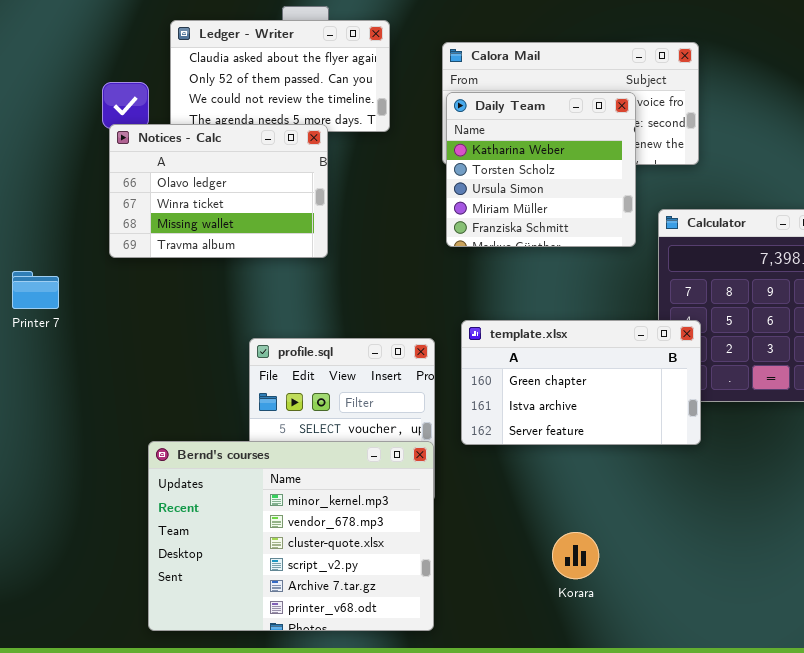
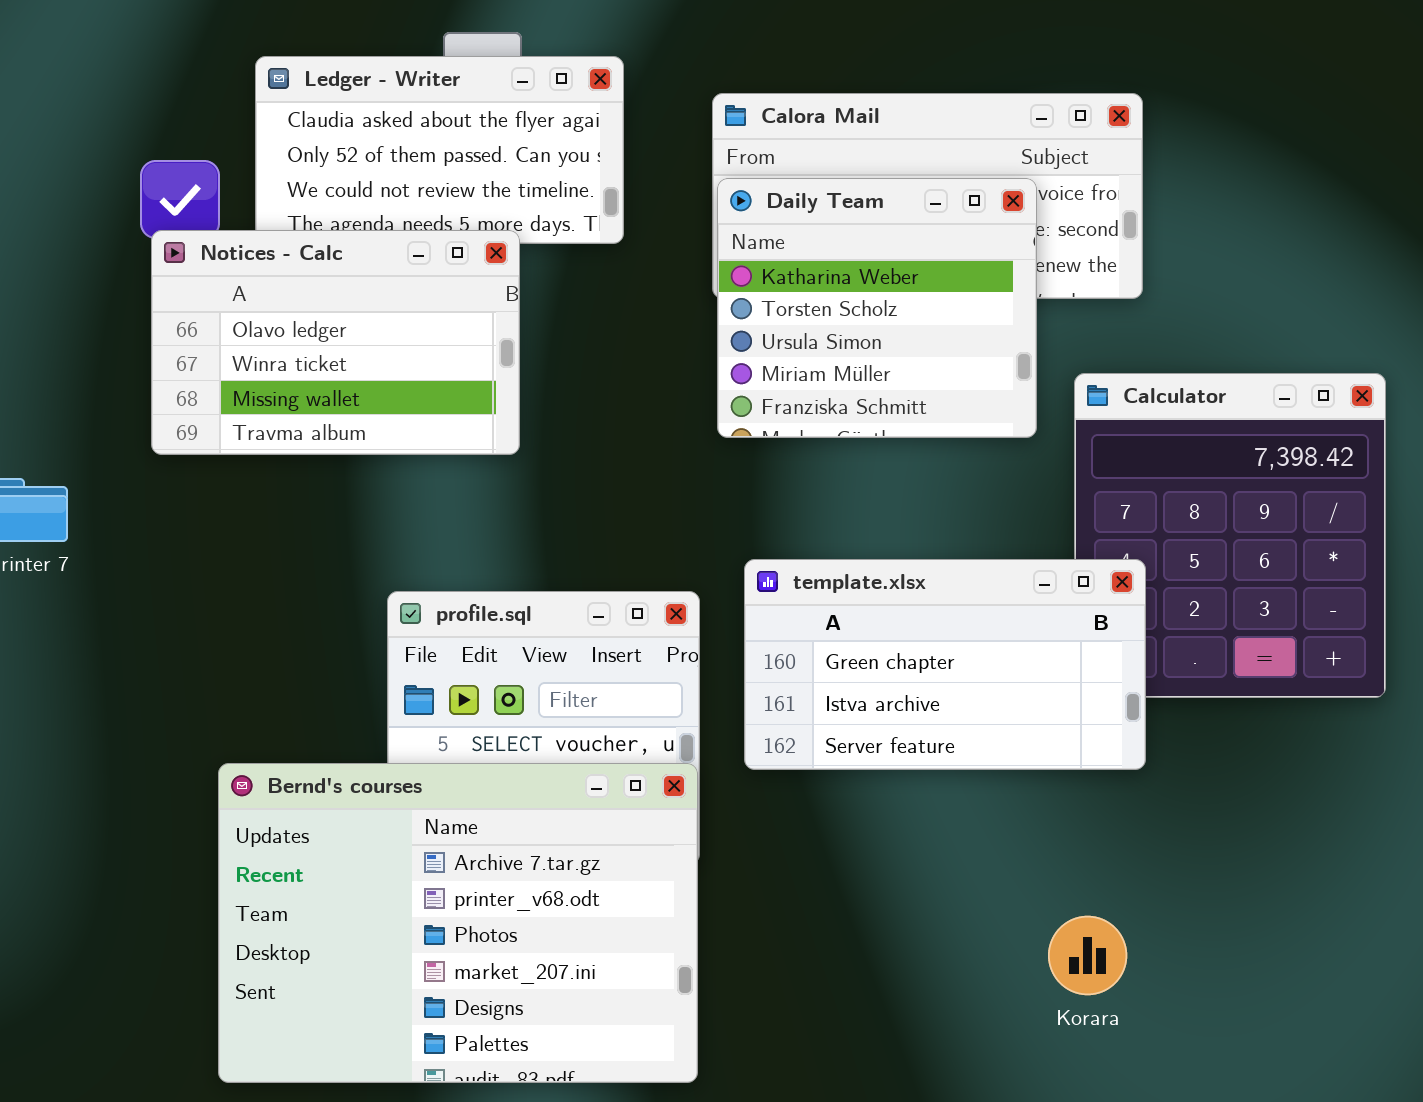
Bernd's courses: [148,441,434,631] -> [218,763,698,1083], scrolled down 4 rows
Korara: [552,532,599,579] -> [1048,916,1127,995], moved

